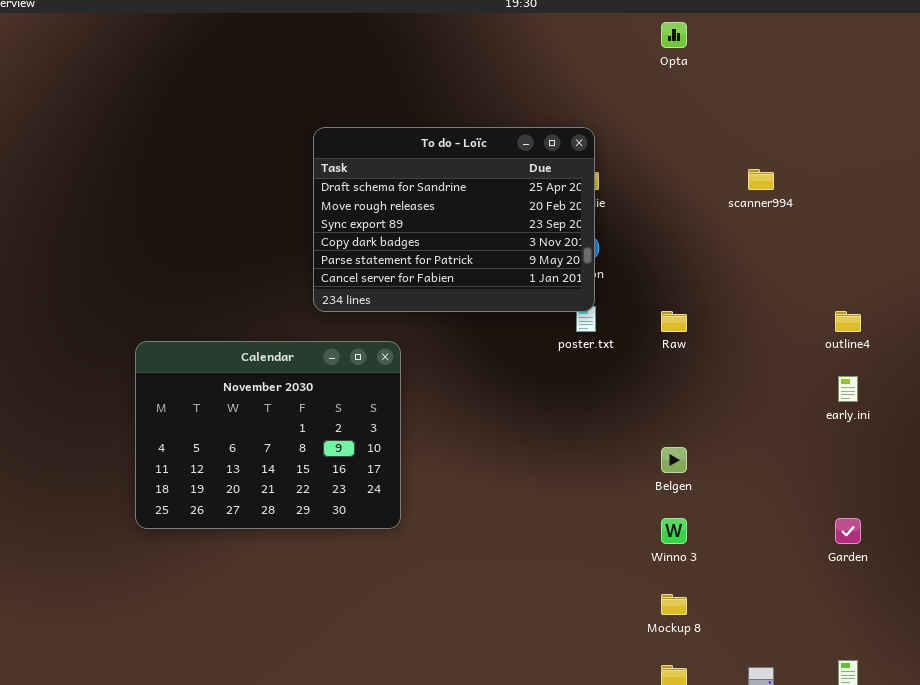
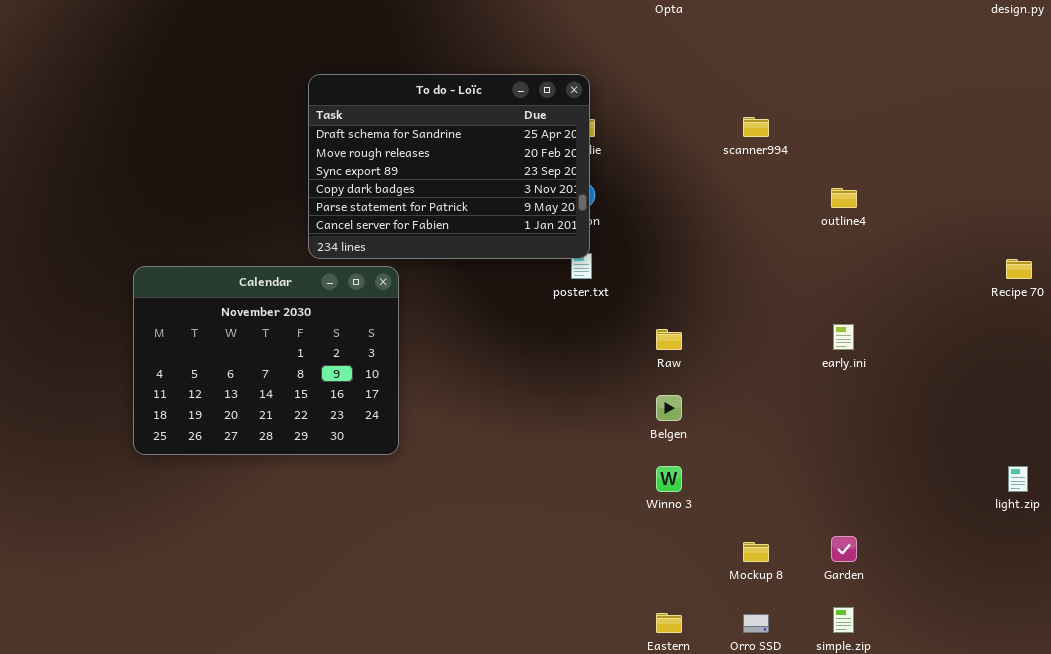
Raw: [661,311,687,332] -> [656,329,682,350], moved
outline4: [835,311,861,332] -> [831,188,857,208], moved
Calendar: [135,341,401,529] -> [133,266,399,455], moved
Garden: [835,518,861,544] -> [831,536,857,562], moved
Mockup 8: [661,594,687,615] -> [743,542,769,562], moved

